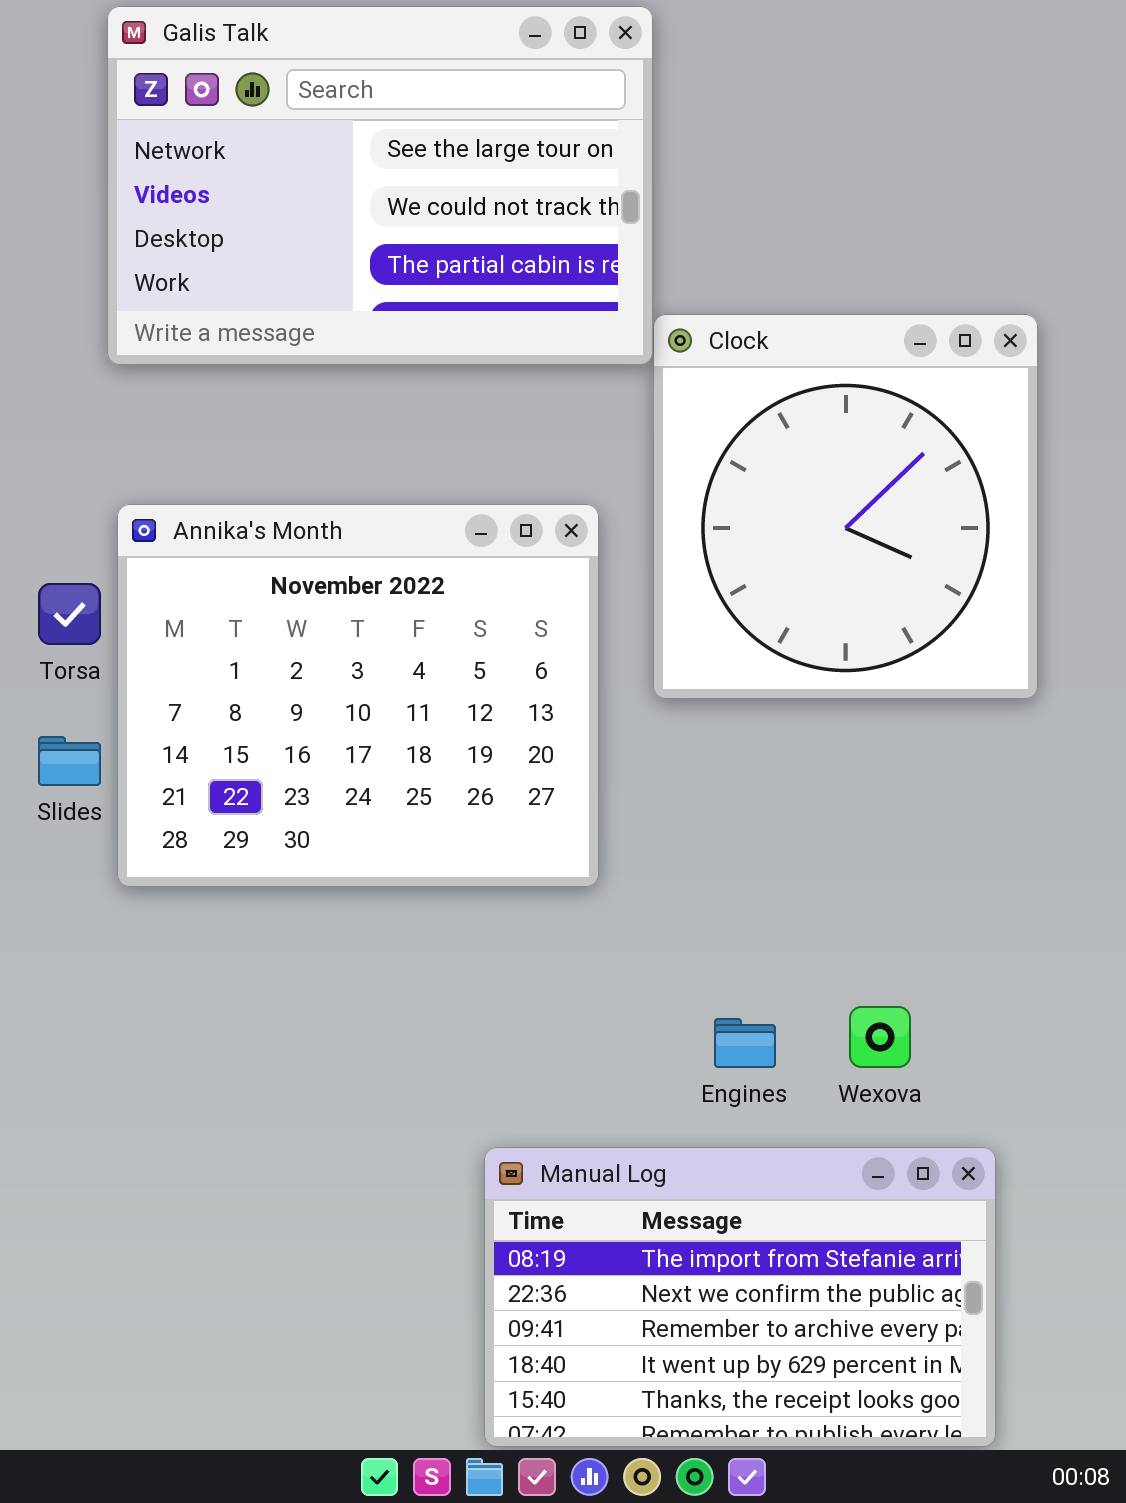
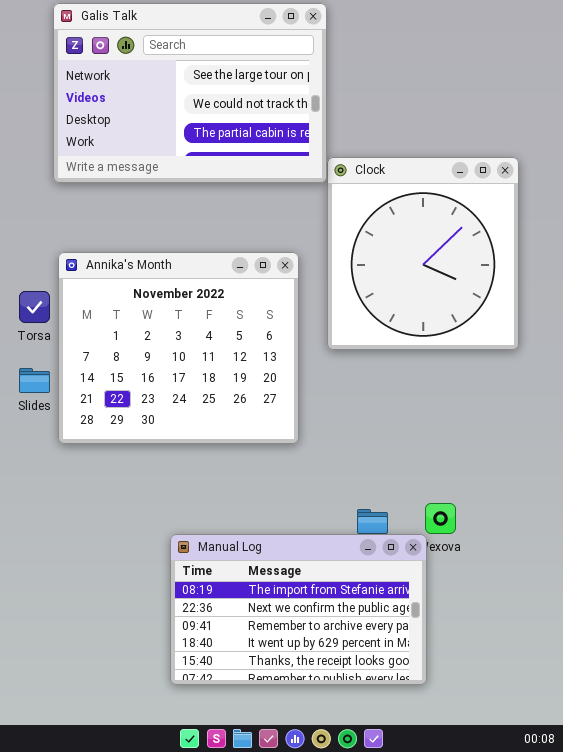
Manual Log: [484,1147,996,1447] -> [170,534,427,685], moved

